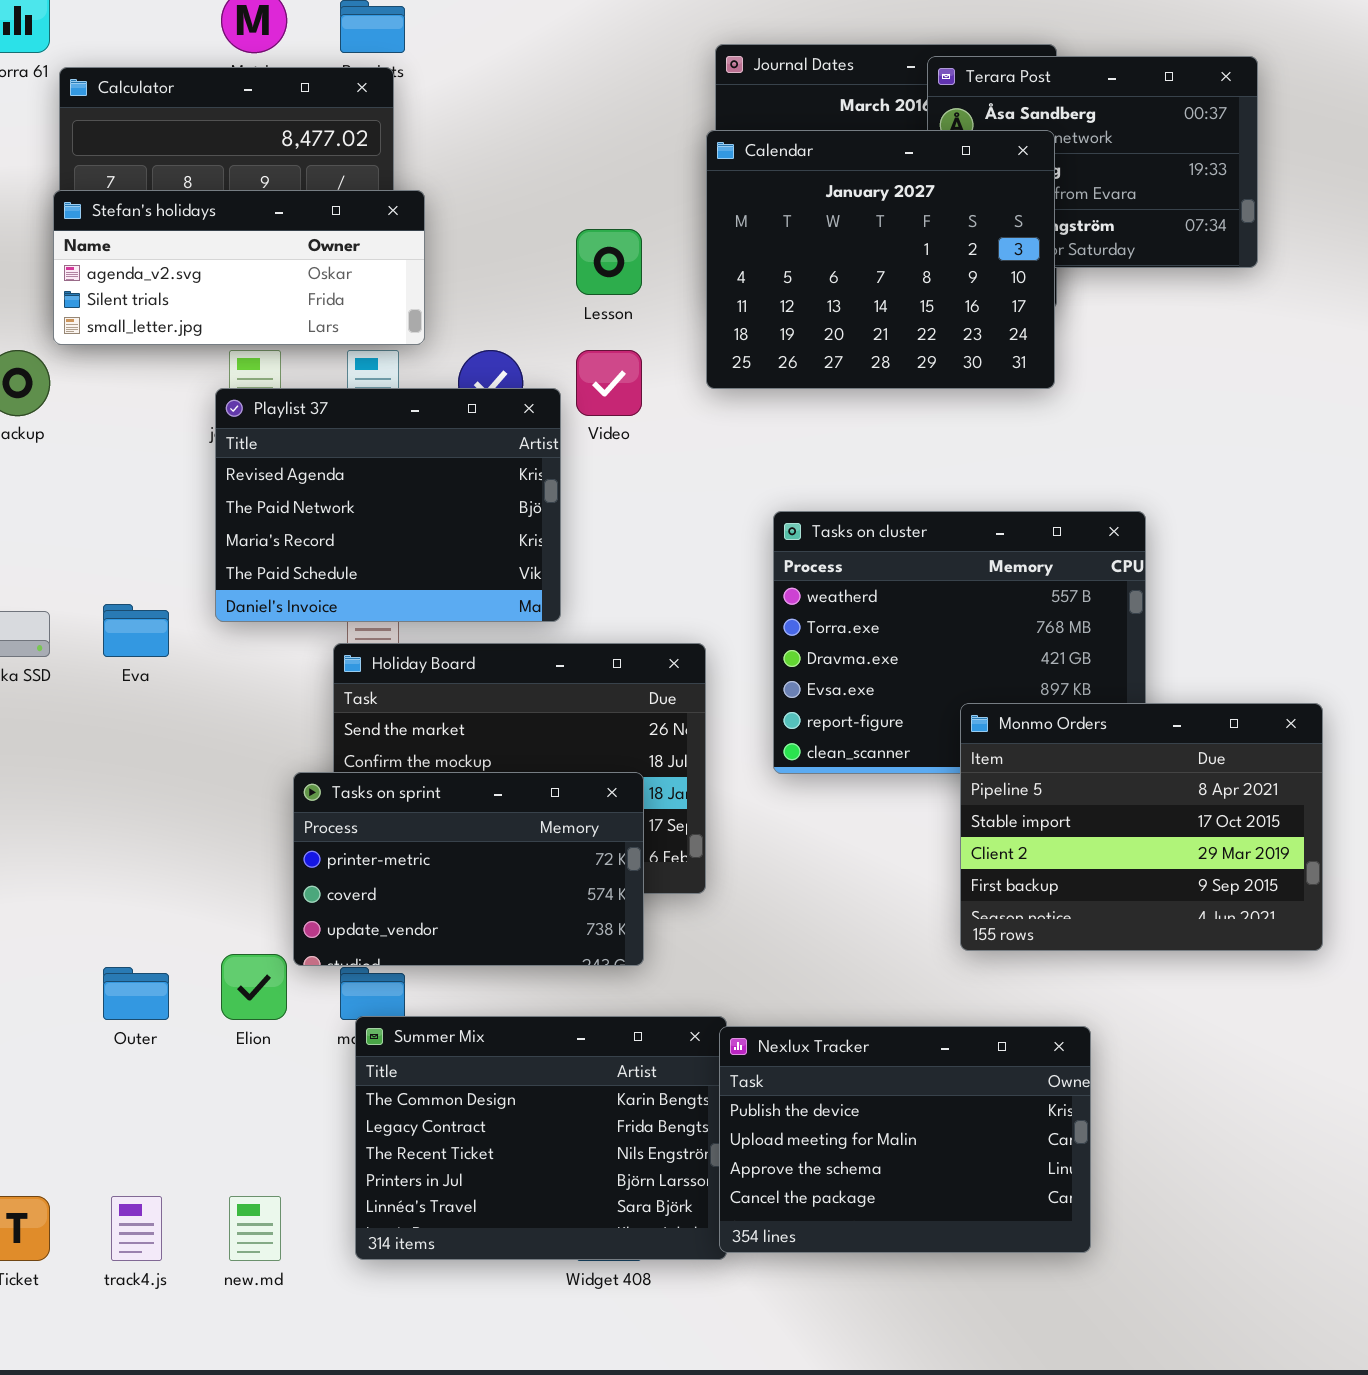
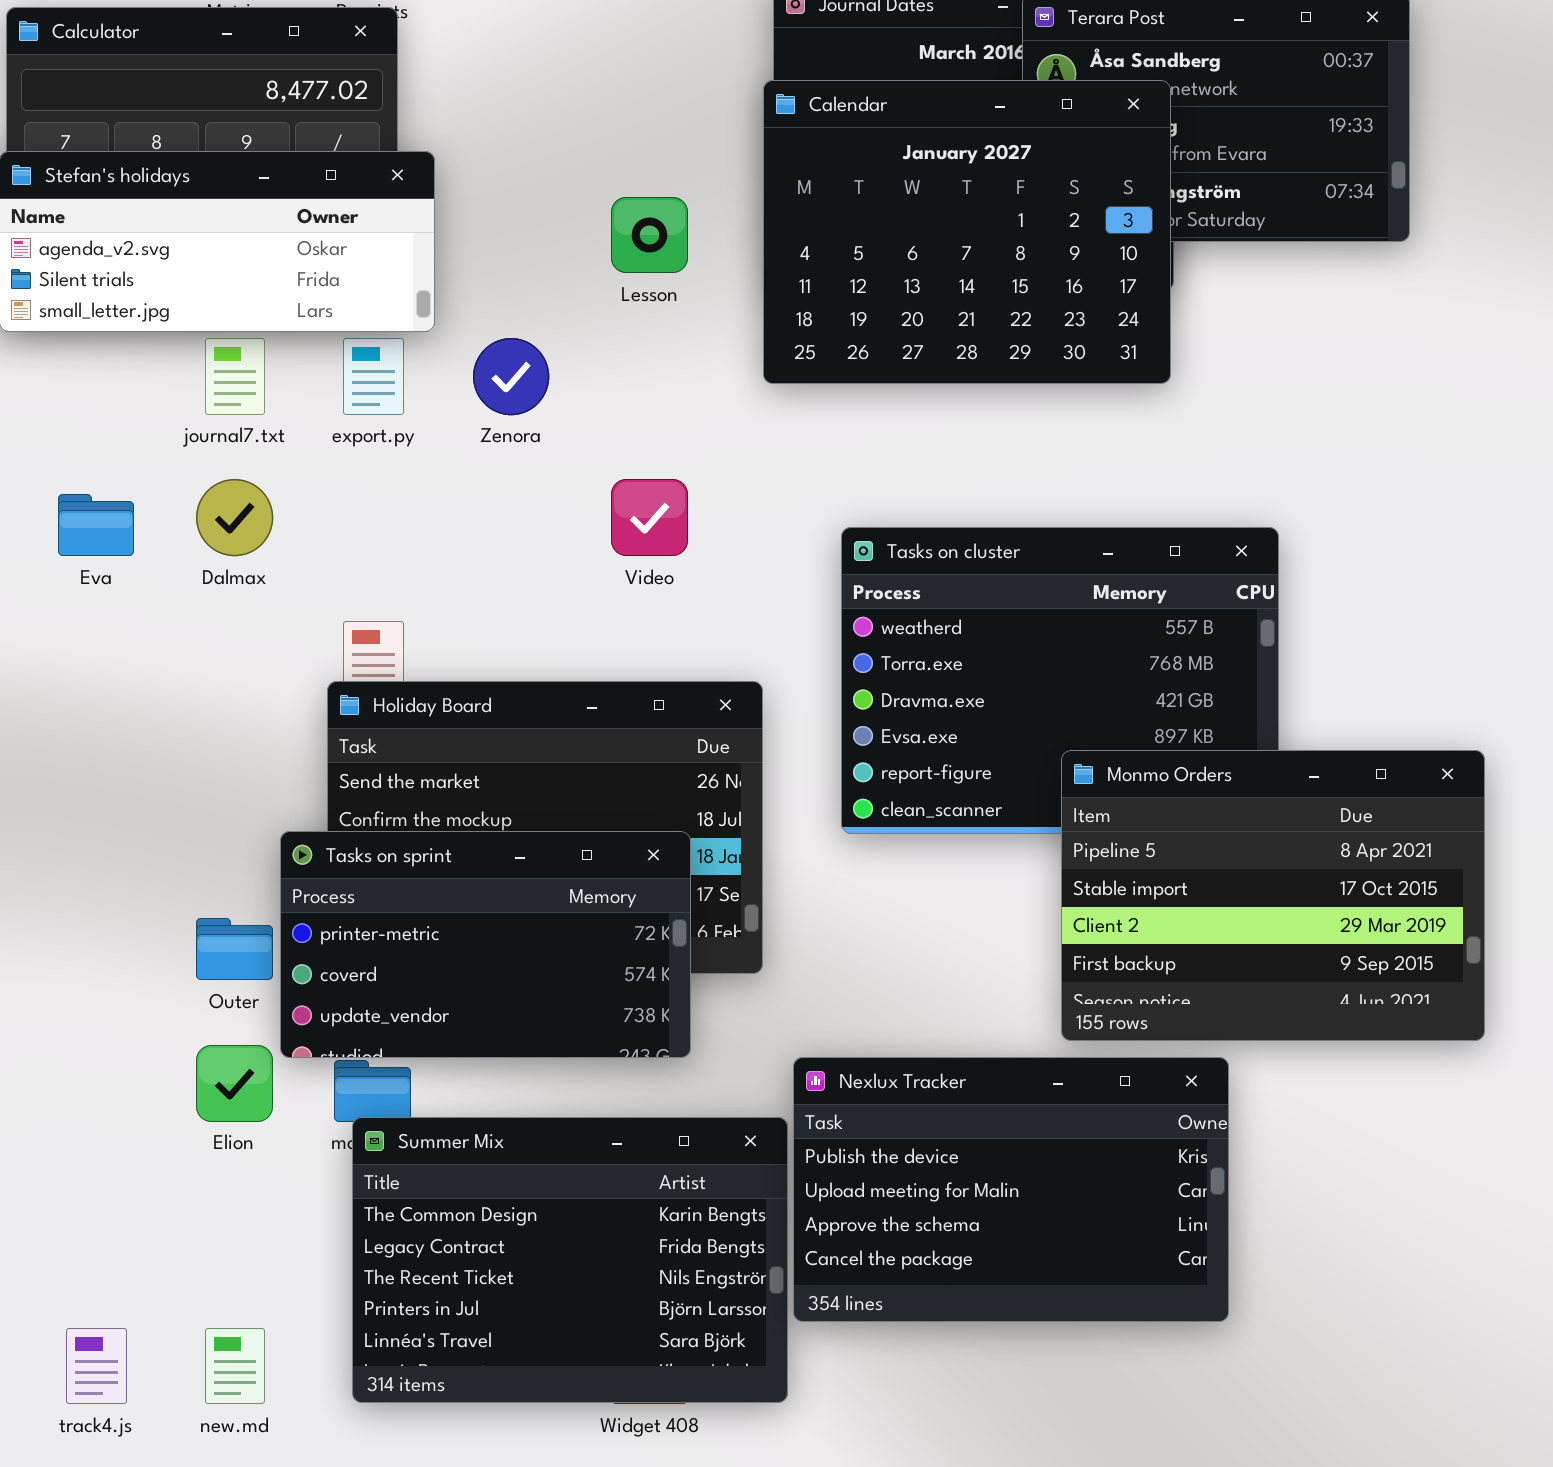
Video: [576,350,642,416] -> [611,479,688,556], moved
Playlist 37: [215,388,561,622] -> none, closed
Eva: [103,604,169,657] -> [58,494,134,556], moved
Outer: [103,967,169,1020] -> [196,918,273,980], moved
Nexlux Tracker: [719,1026,1091,1253] -> [793,1057,1229,1322], moved

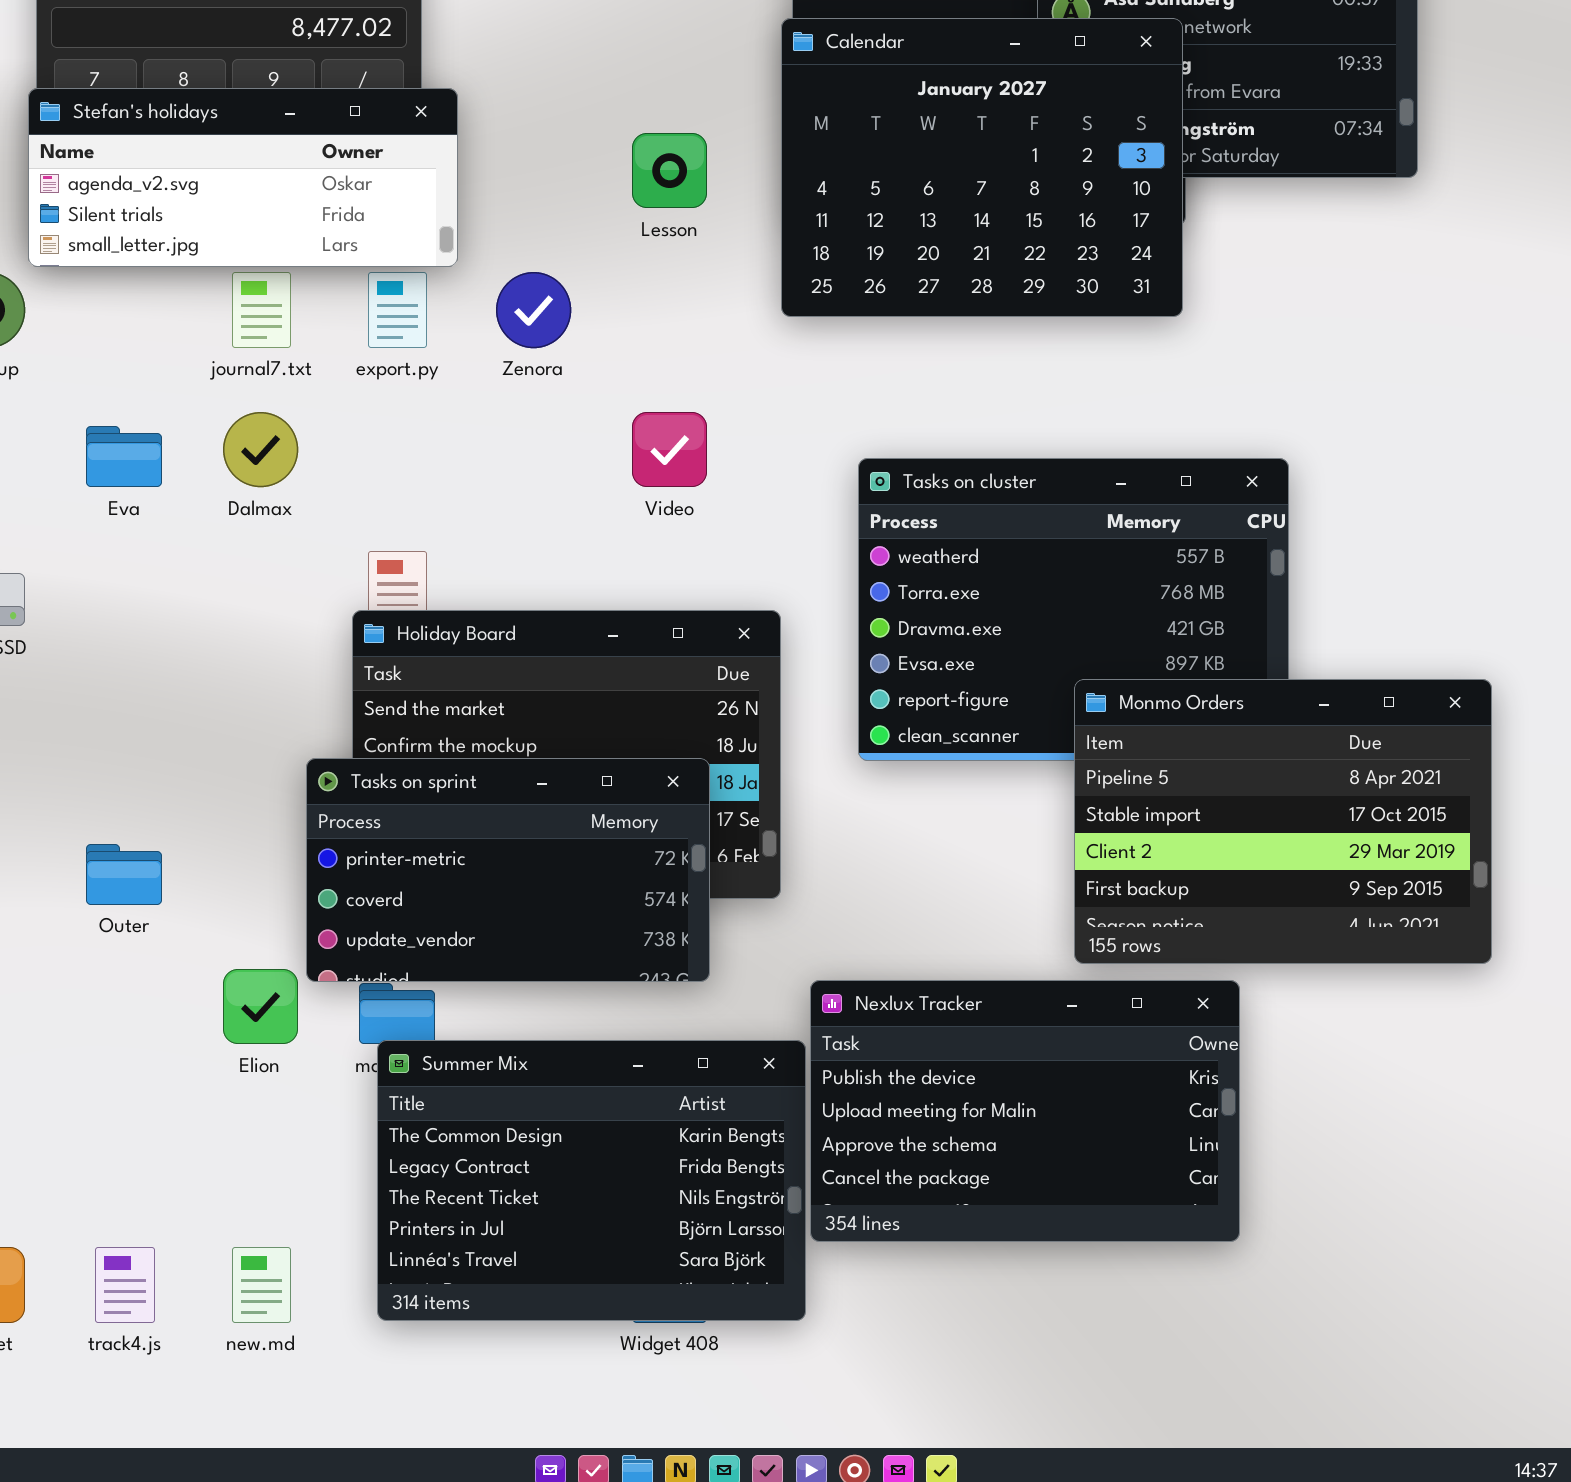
Outer: [196,918,273,980] -> [86,844,162,905], moved

